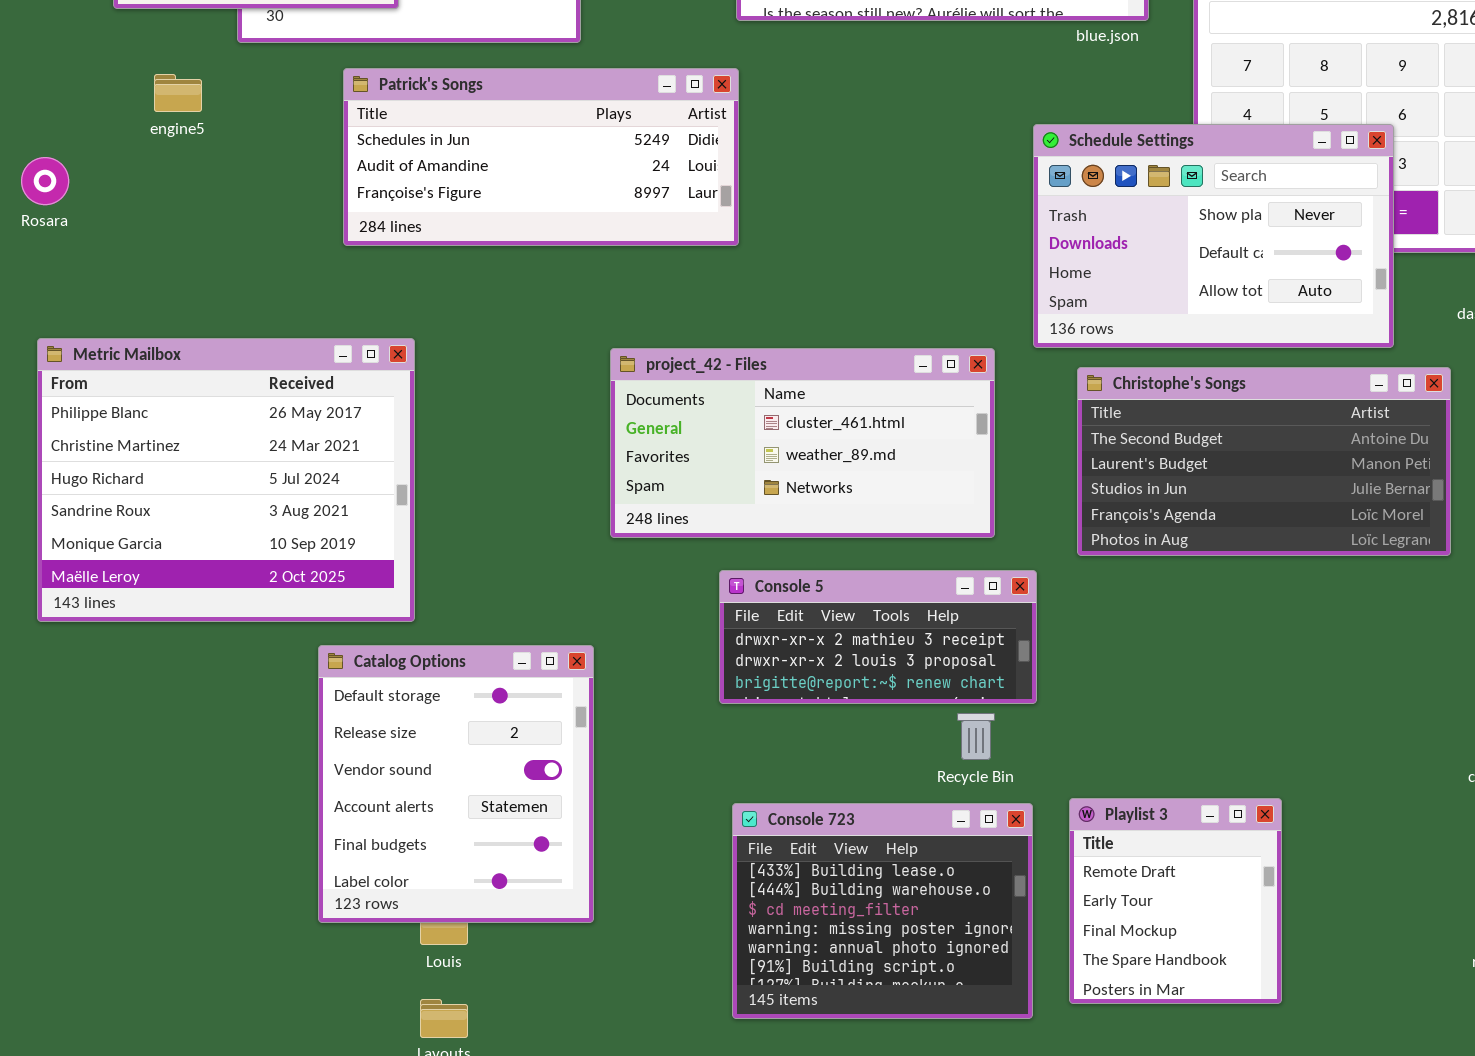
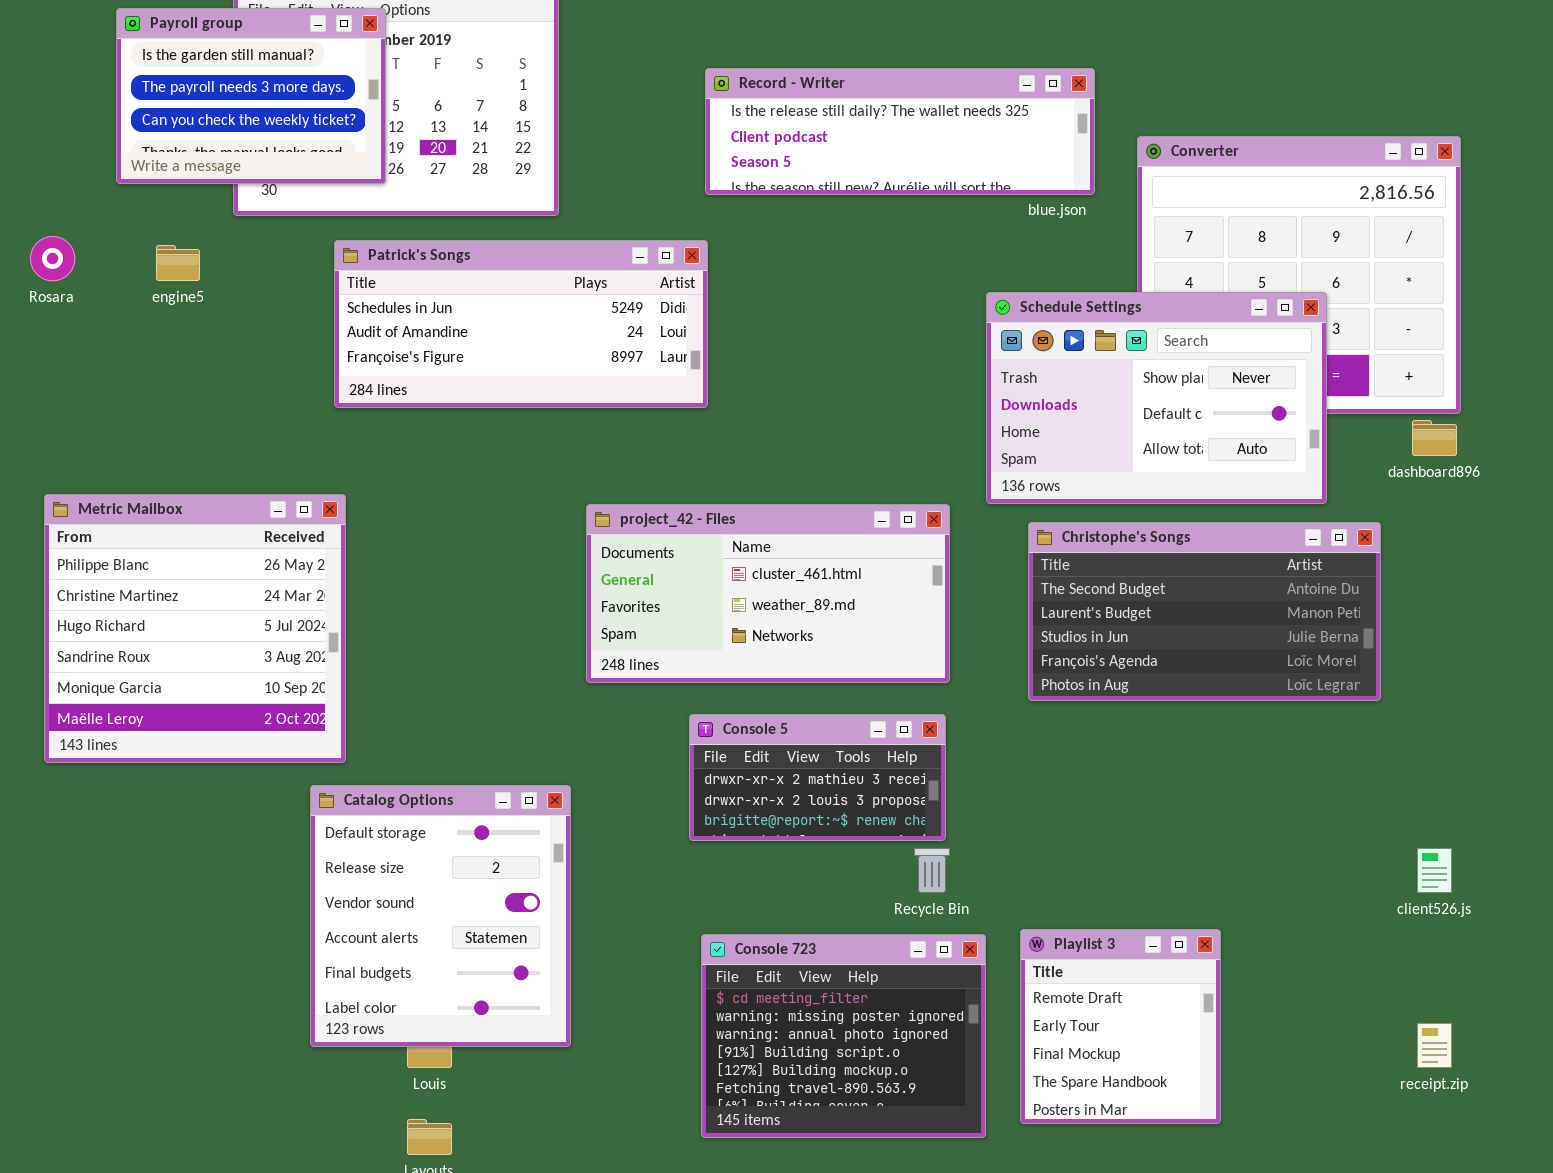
Rosara: [21,157,69,205] -> [30,236,75,281], moved
Metric Mailbox: [37,338,415,622] -> [44,494,346,763], resized
Console 5: [719,570,1037,704] -> [689,714,946,841], resized
Console 723: [732,803,1033,1019] -> [701,934,986,1138], scrolled down 2 rows

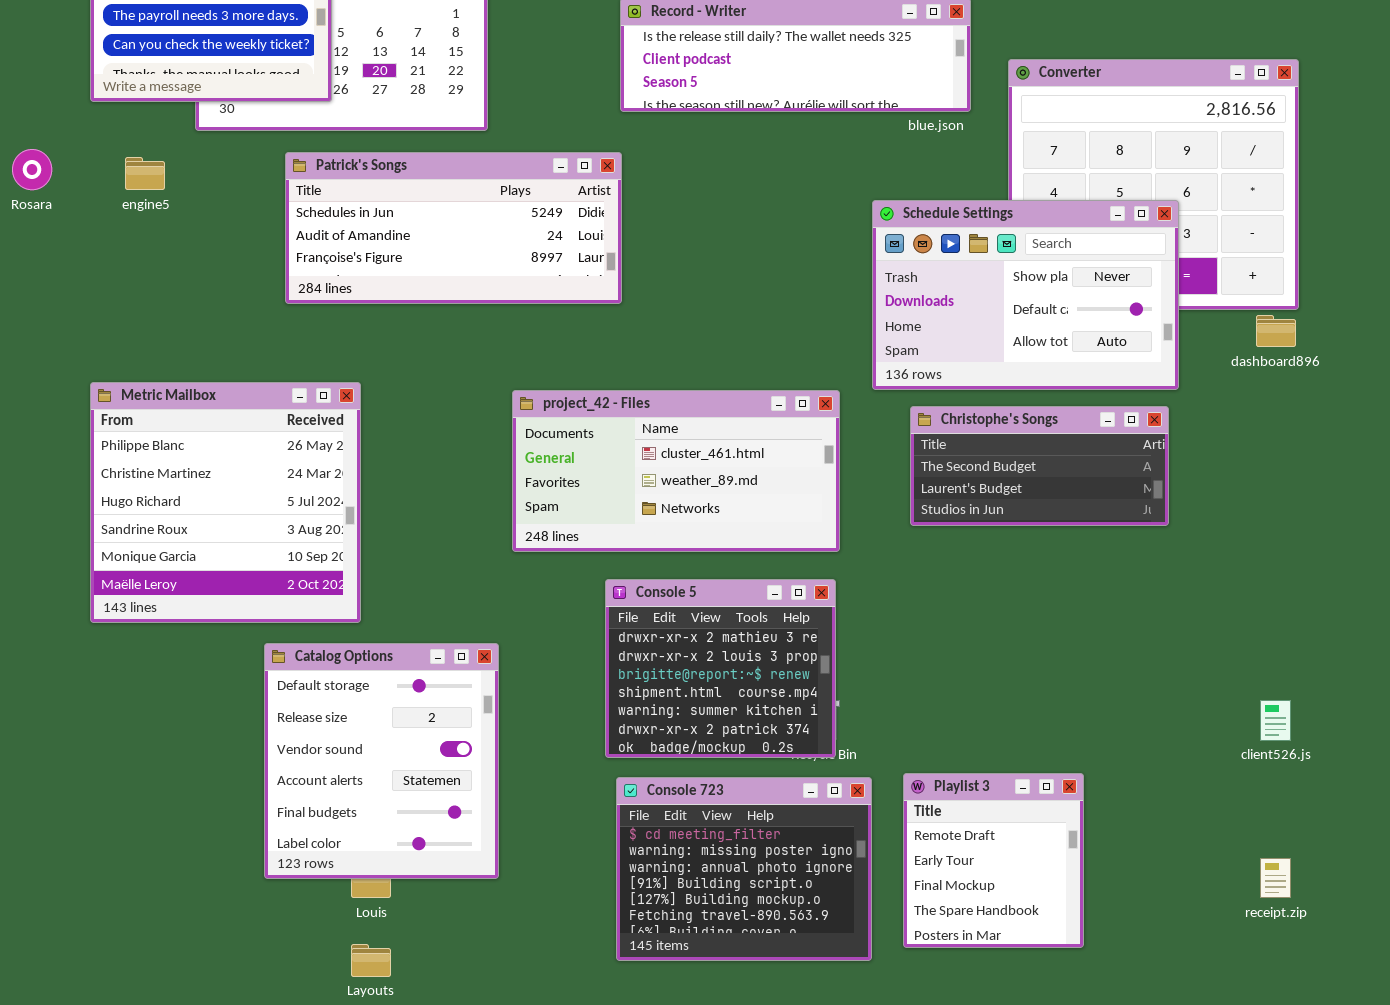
Metric Mailbox: [44,494,346,763] -> [90,382,361,623], moved
Christophe's Songs: [1028,522,1381,701] -> [910,406,1169,526], resized
Console 5: [689,714,946,841] -> [605,579,836,758], resized

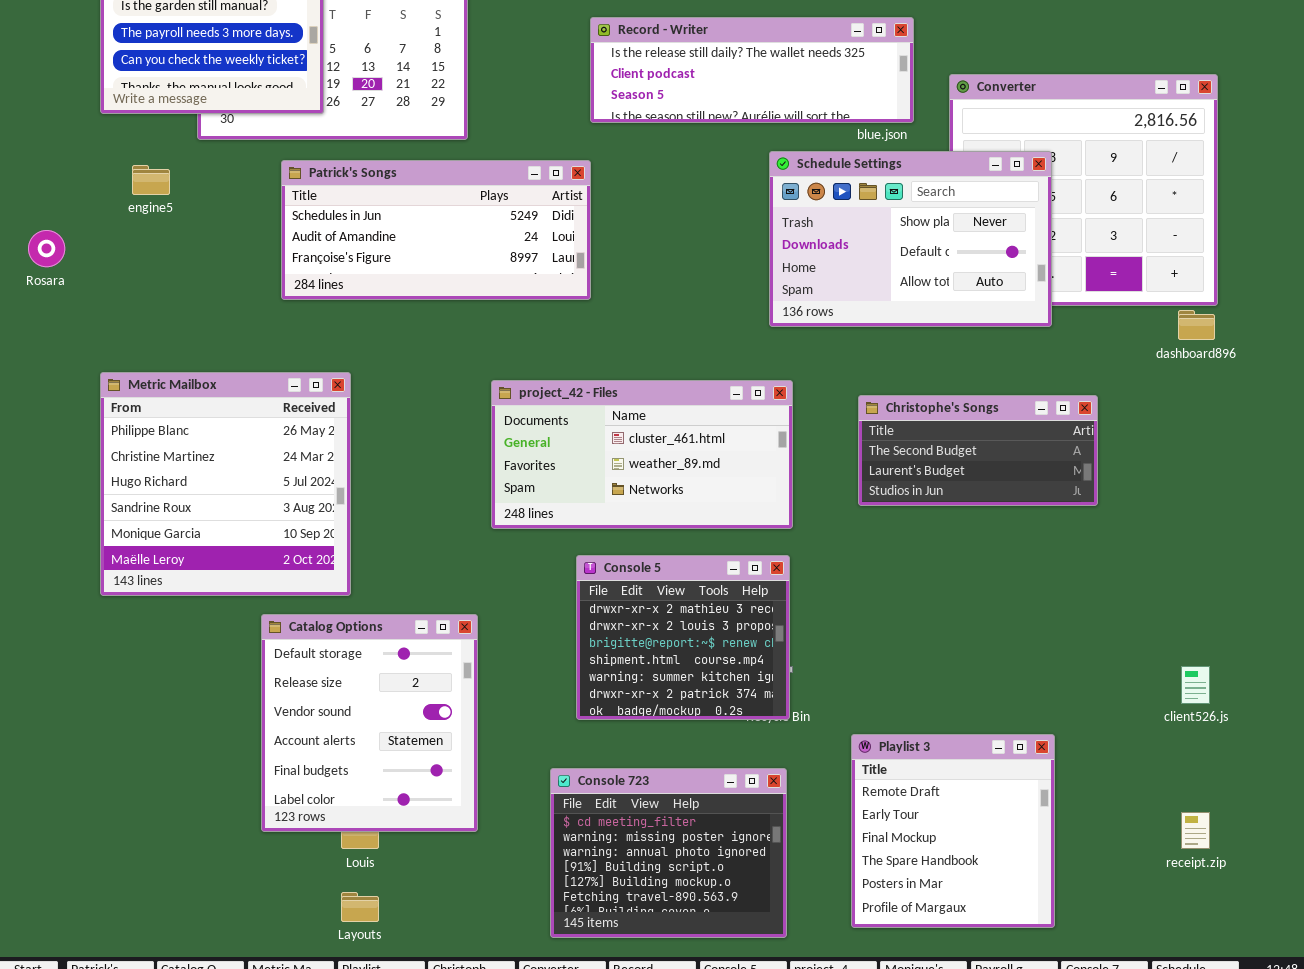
Rosara: [12,149,52,190] -> [28,230,65,267], moved
Schedule Settings: [872,200,1179,390] -> [769,151,1052,327], moved
Playlist 3: [903,773,1084,948] -> [851,734,1055,928], resized
Console 723: [616,777,872,961] -> [550,768,787,938], moved

